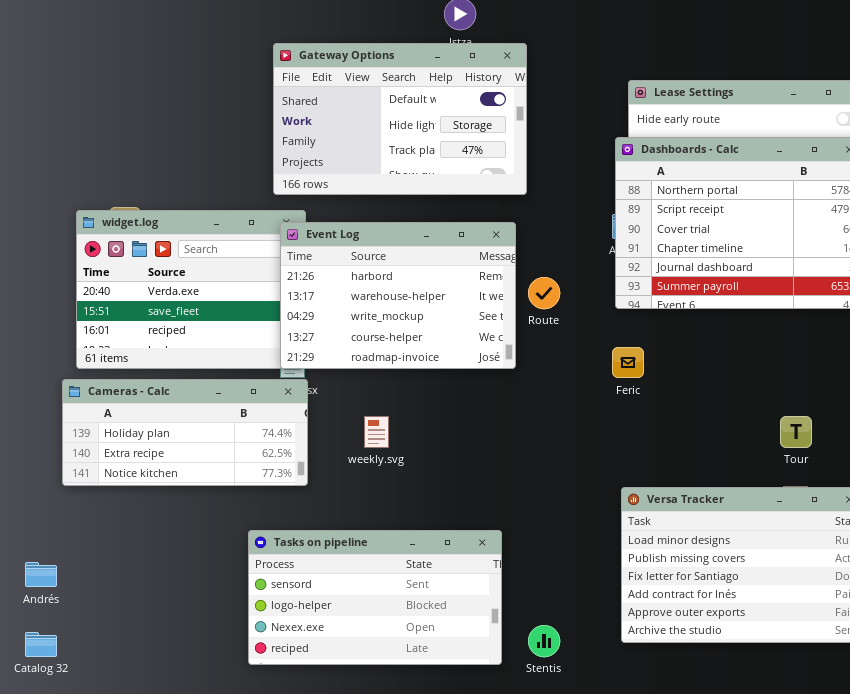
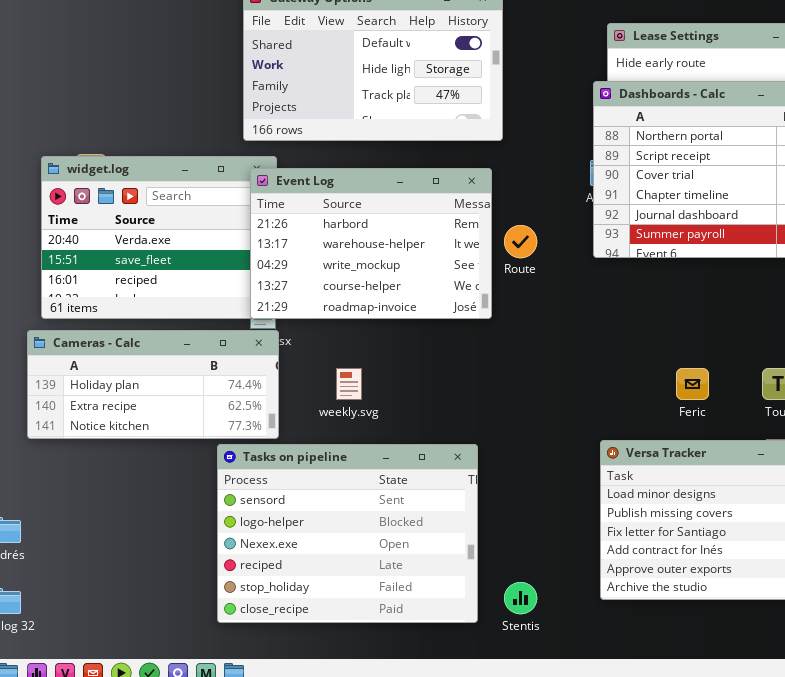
Feric: [612,347,644,378] -> [676,368,709,400], moved
Tasks on pipeline: [248,530,502,665] -> [217,444,478,623], resized

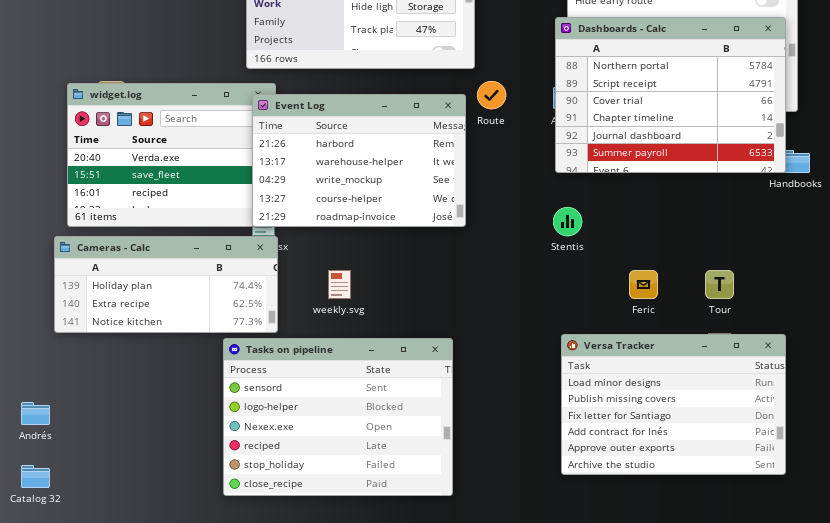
Route: [504,225,537,258] -> [477,81,506,109], moved
Stentis: [504,582,537,614] -> [553,207,582,236], moved

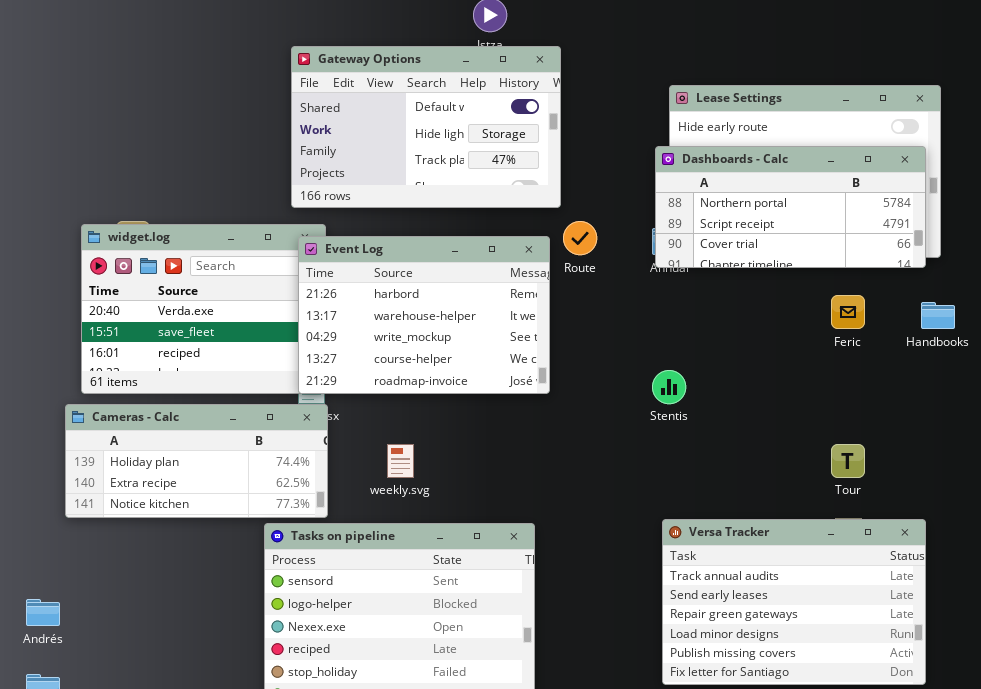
Dashboards - Calc: [555,17,786,173] -> [655,146,926,268], resized
Feric: [629,270,658,299] -> [831,295,865,329], moved
Versa Tracker: [561,334,786,475] -> [662,519,926,685], scrolled up 3 rows

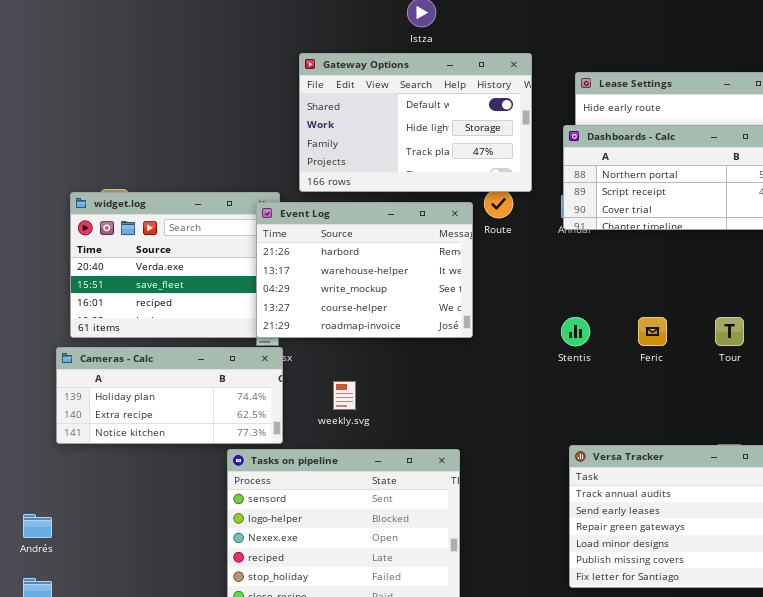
Gateway Options: [291,46,561,208] -> [299,53,532,192], moved
Feric: [831,295,865,329] -> [638,317,667,346], moved
Tour: [831,444,865,478] -> [715,317,744,346], moved

